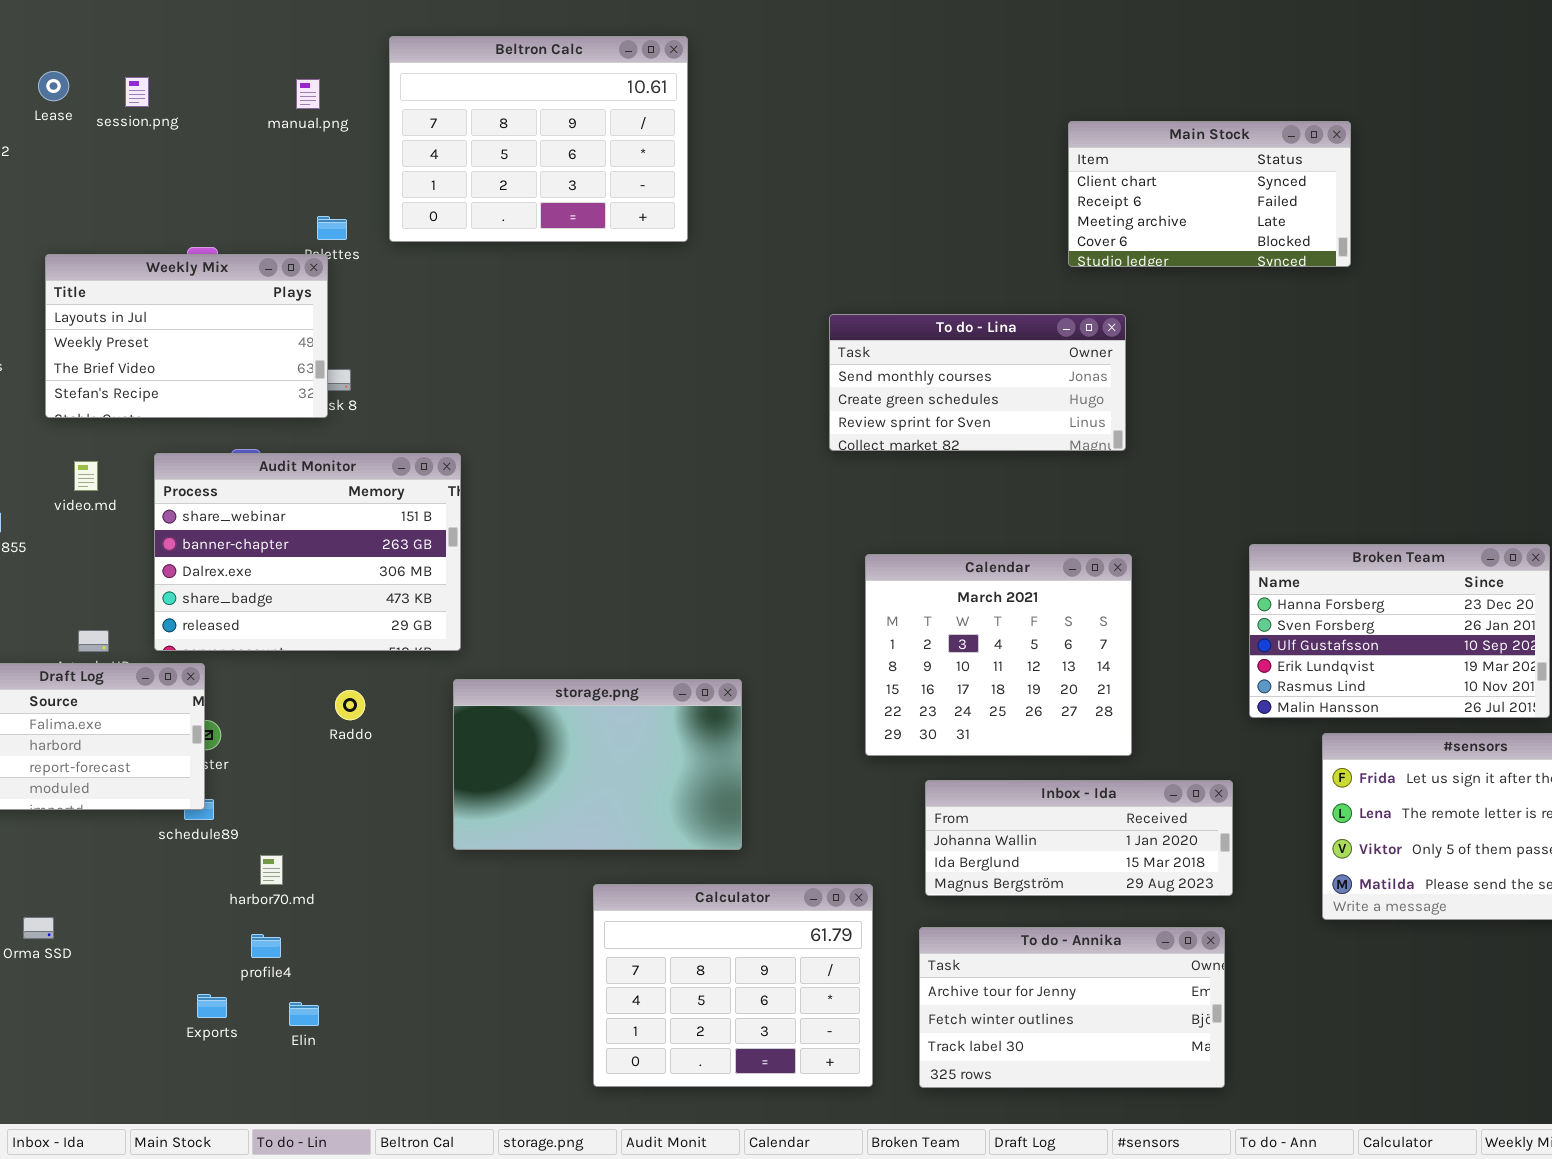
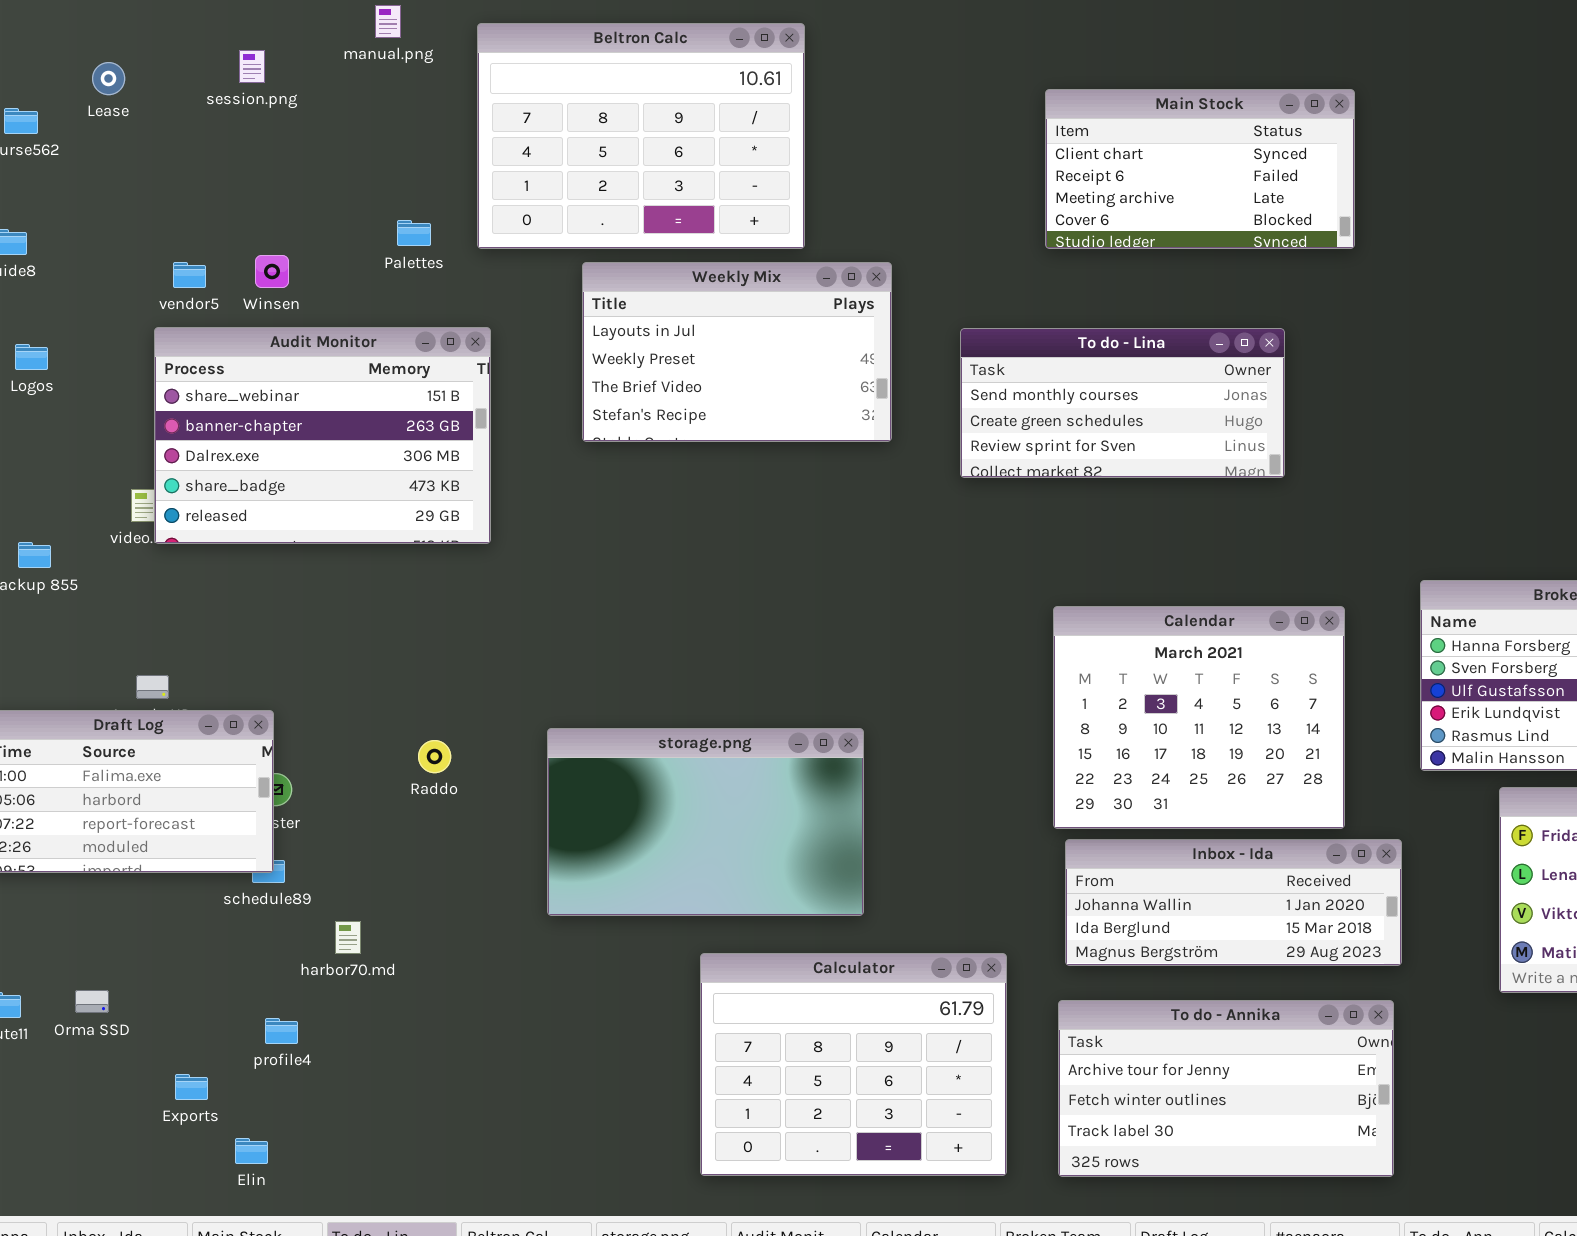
session.png: [125,77,149,107] -> [239,50,265,83], moved
manual.png: [296,79,320,109] -> [375,5,401,38], moved
Main Stock: [1068,121,1351,267] -> [1045,89,1355,249], moved
Weekly Mix: [45,254,328,418] -> [582,262,892,442], moved
Audit Monitor: [154,453,461,651] -> [154,327,491,544], moved
Calendar: [865,554,1132,756] -> [1053,606,1345,829], moved
profile4: [251,934,281,958] -> [265,1018,298,1044], moved
Exports: [197,994,227,1018] -> [175,1074,208,1100], moved
Elin: [289,1002,319,1026] -> [235,1138,268,1164], moved

